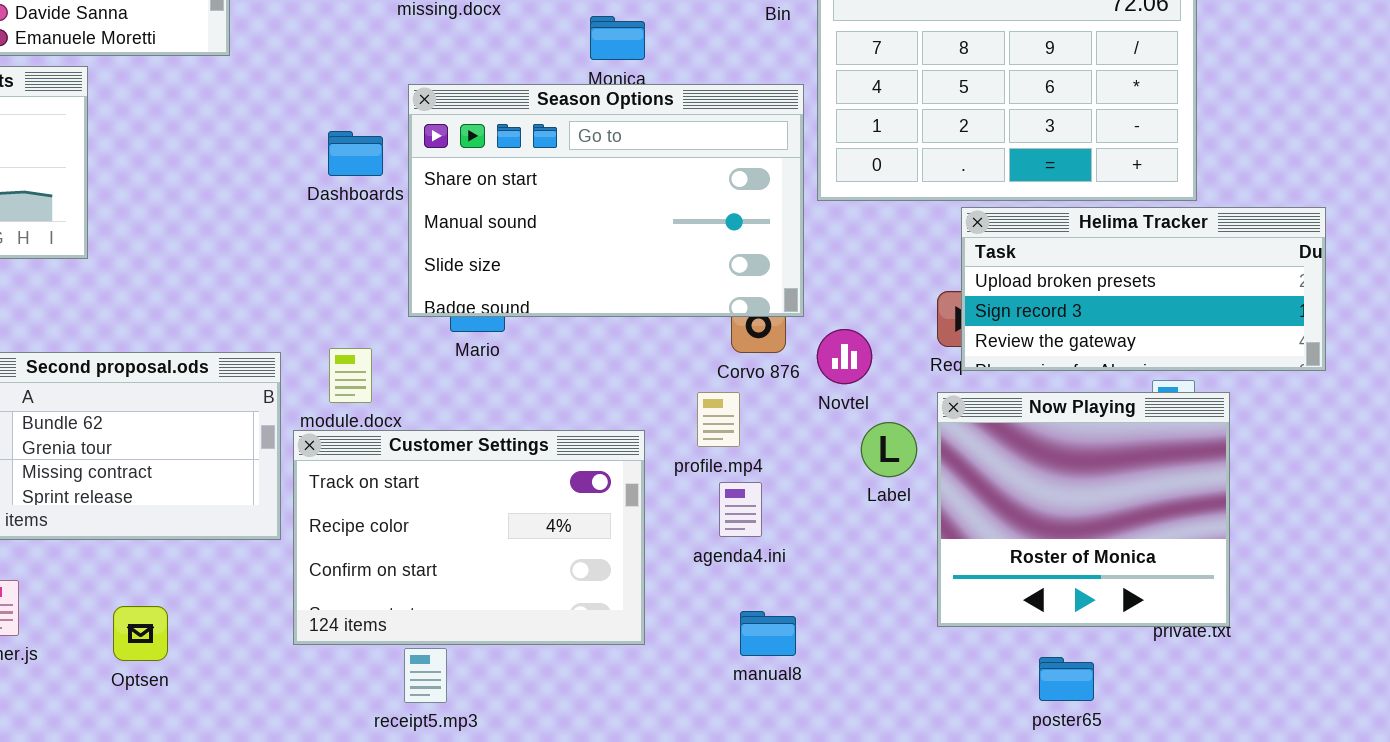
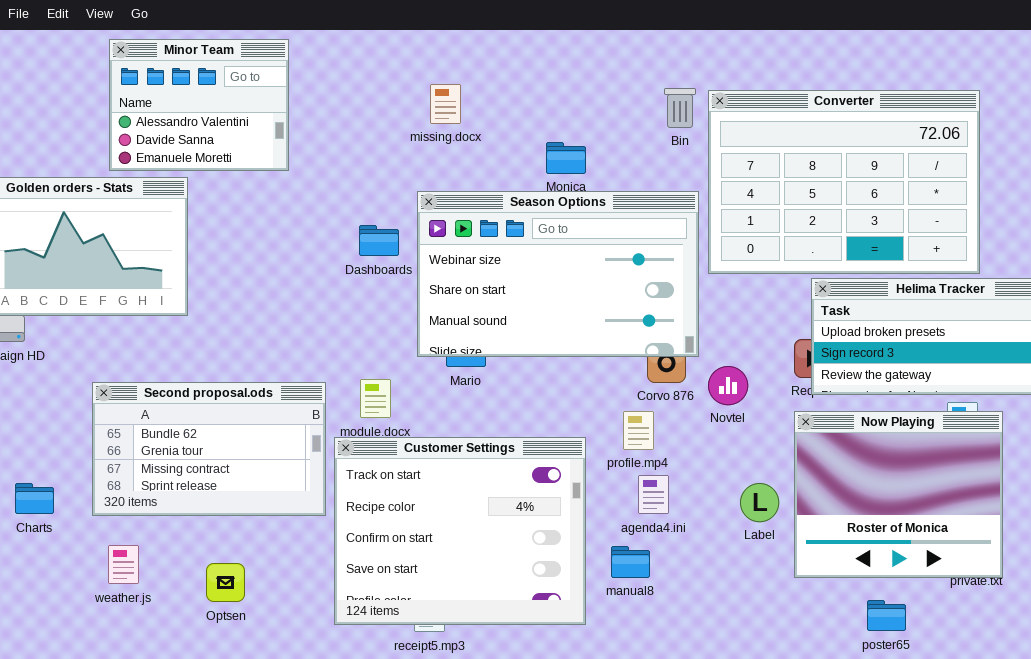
Season Options: [408,84,804,317] -> [417,191,699,357], scrolled up 1 row
Label: [861,422,917,477] -> [740,483,779,522], moved
Customer Settings: [293,430,645,645] -> [334,437,586,625], resized
manual8: [740,611,796,656] -> [611,546,650,578], moved

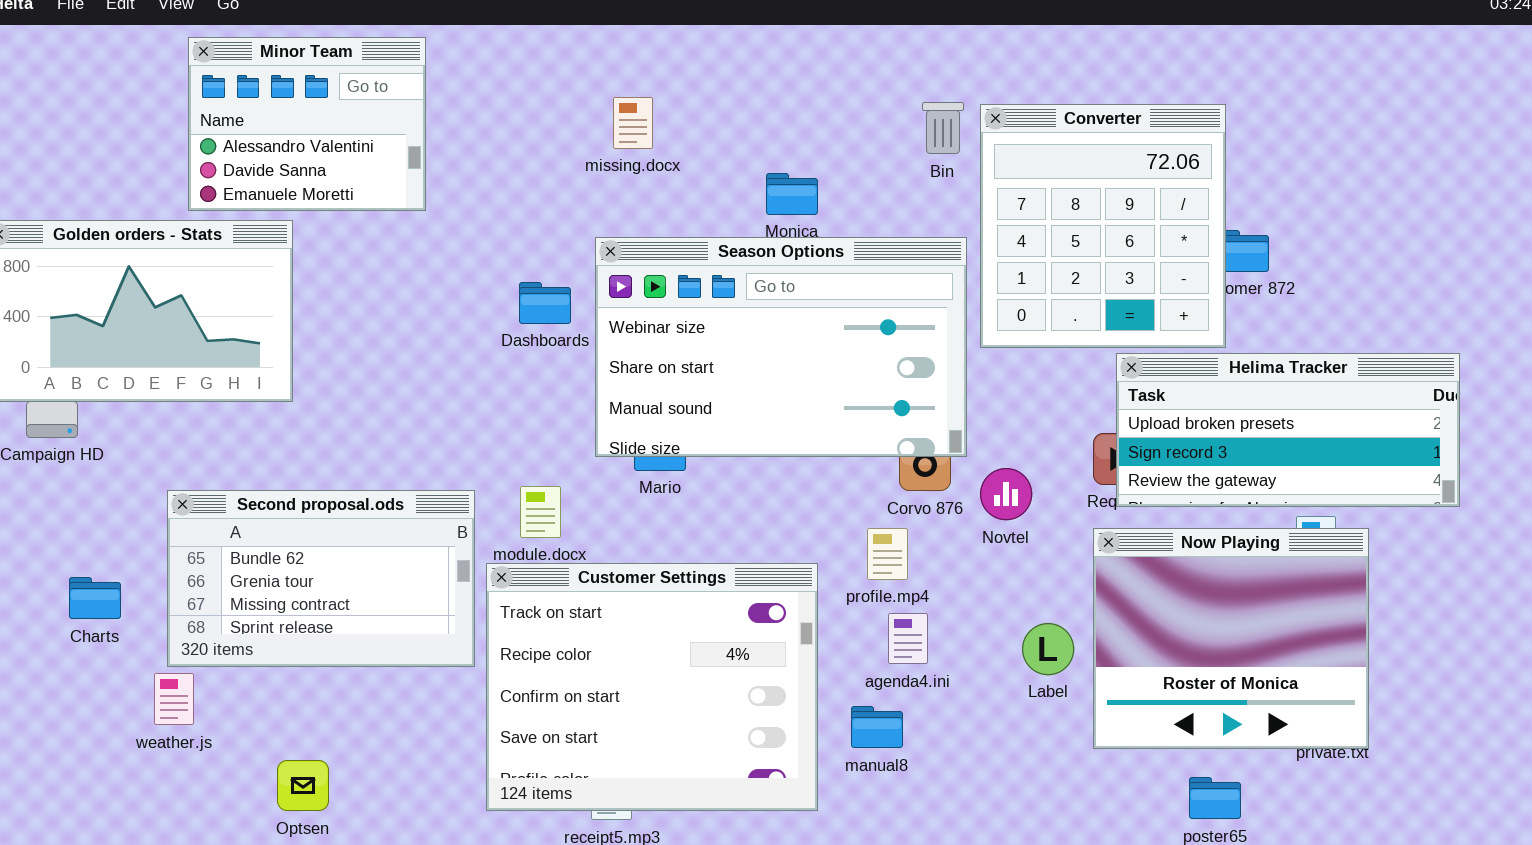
Converter: [708,90,980,274] -> [980,104,1226,348], resized
Charts: [15,483,54,514] -> [69,577,121,619], moved
weather.js: [108,545,139,584] -> [154,673,194,725], moved
Optsen: [206,563,245,602] -> [277,760,329,811], moved

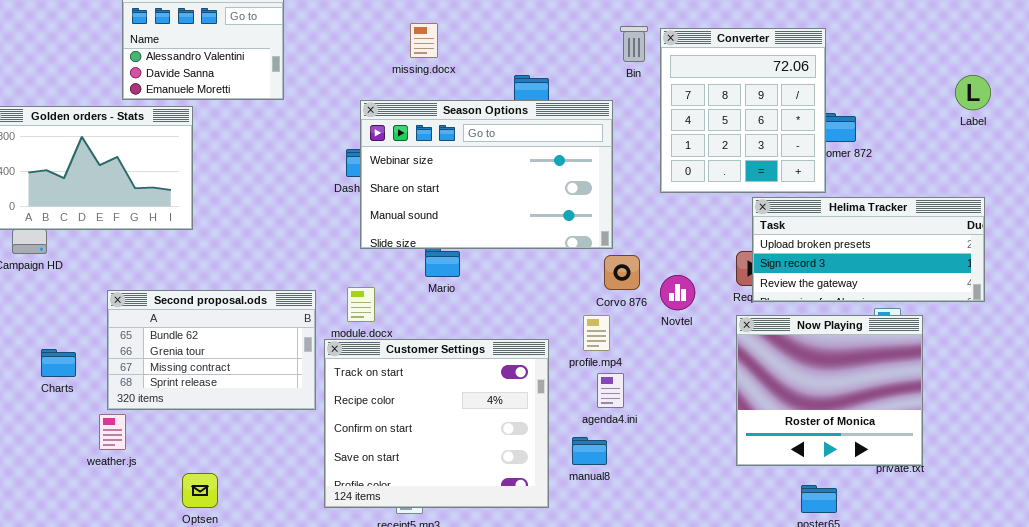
Season Options: [595,237,967,457] -> [360,100,613,249], moved
Label: [1022,623,1074,675] -> [955,75,991,110], moved

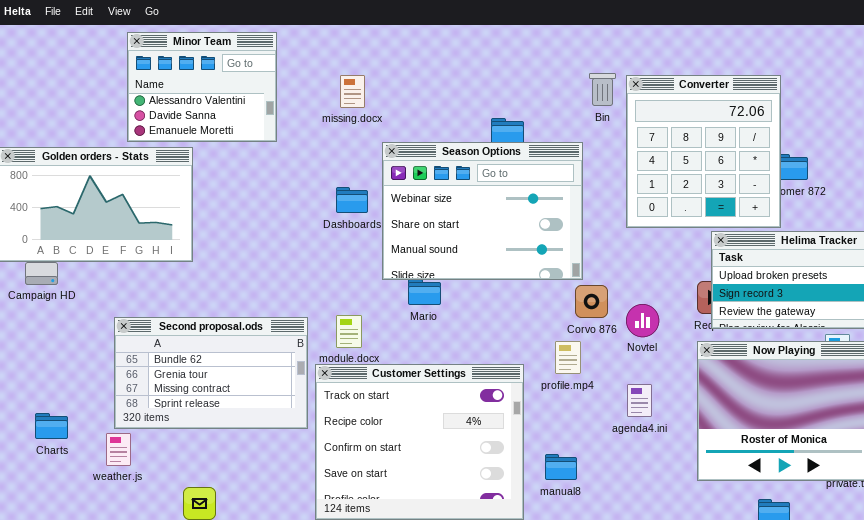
missing.docx: [410,23,438,58] -> [340,75,365,108], moved
Season Options: [360,100,613,249] -> [382,142,583,280], resized
Charts: [41,349,76,377] -> [35,413,68,439], moved
agenda4.ini: [597,373,624,408] -> [627,384,652,417], moved

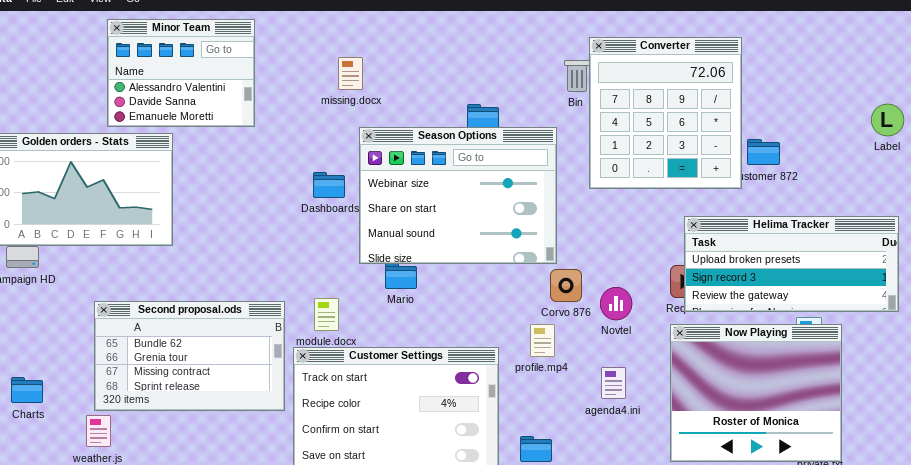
missing.docx: [340,75,365,108] -> [338,57,363,90], moved
Converter: [626,75,781,228] -> [589,37,742,189], moved
Charts: [35,413,68,439] -> [11,377,43,403], moved

